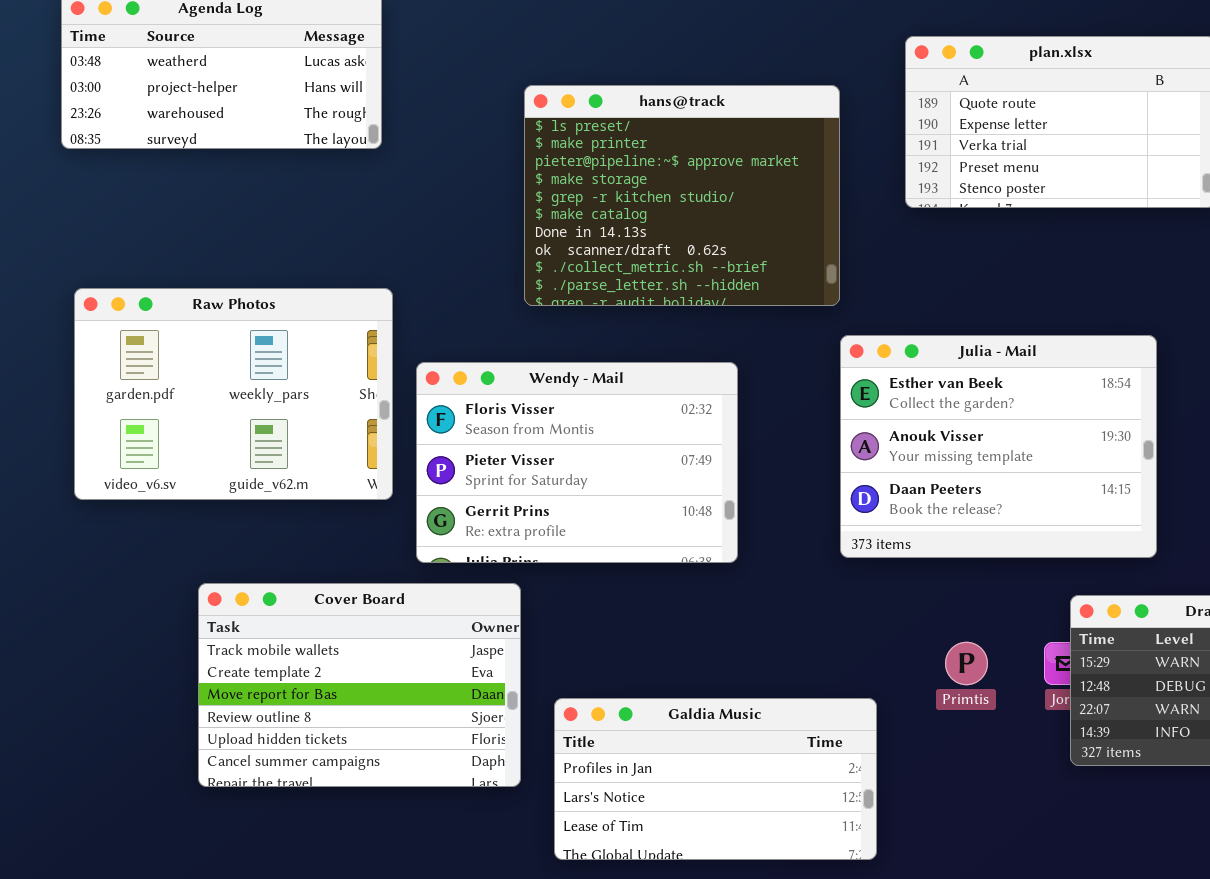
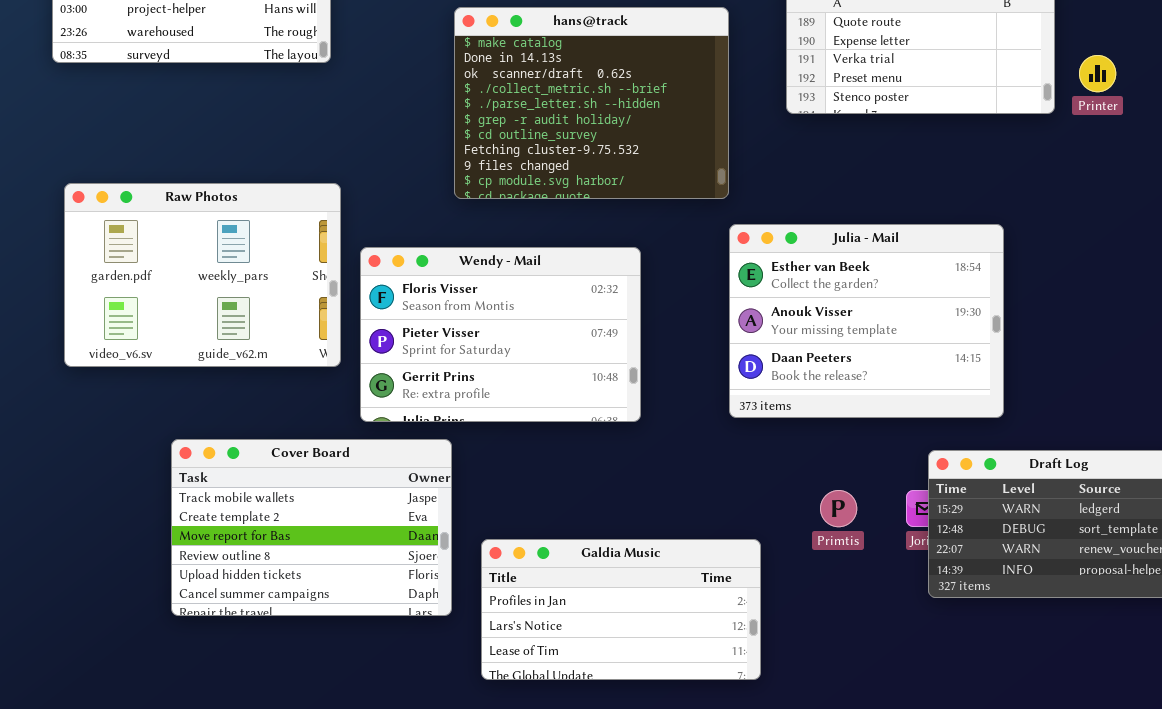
hans@track: [524,85,840,306] -> [454,7,729,199], scrolled down 5 rows

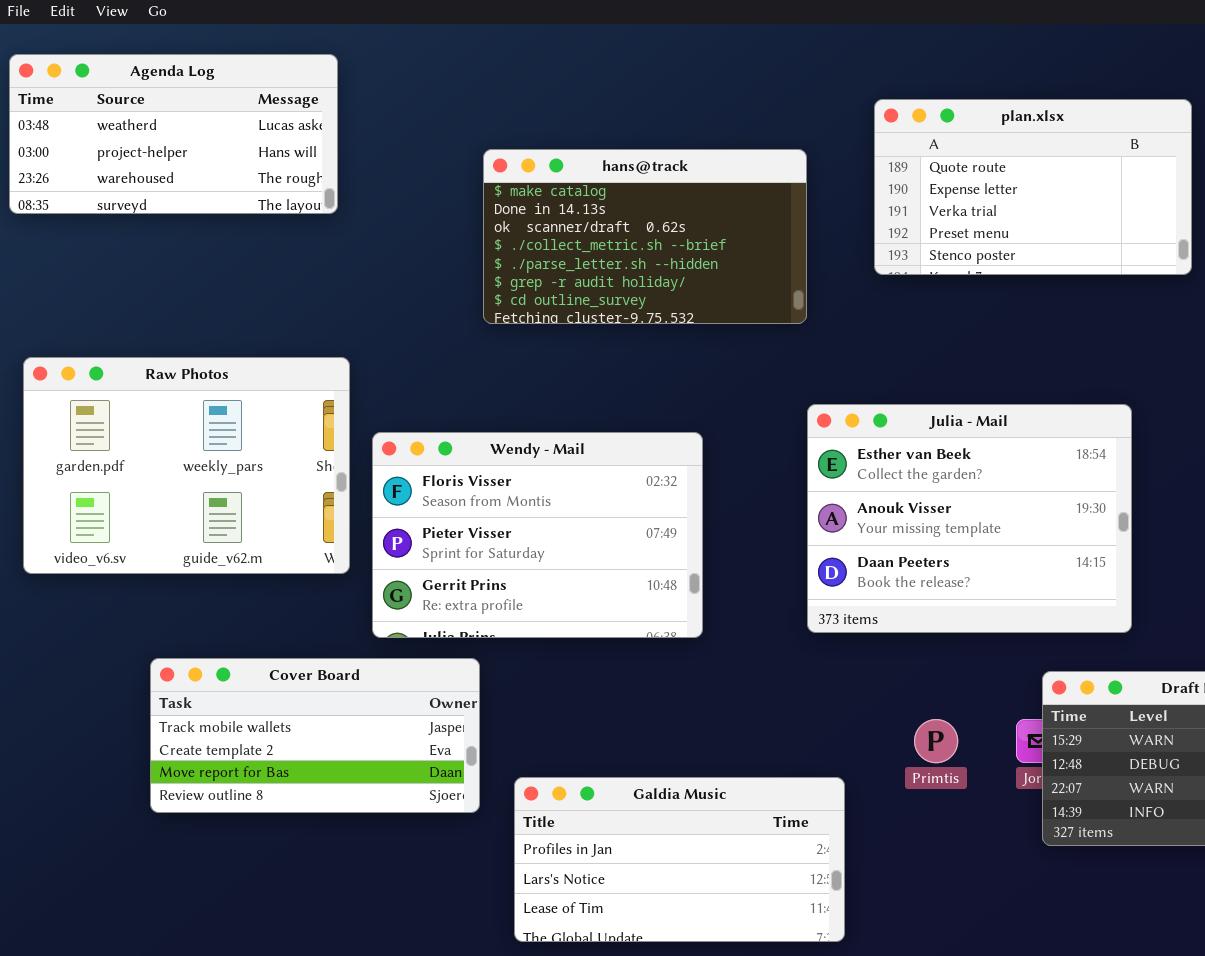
hans@track: [454,7,729,199] -> [483,149,807,324], resized
Cover Board: [171,439,452,616] -> [150,658,480,813], resized

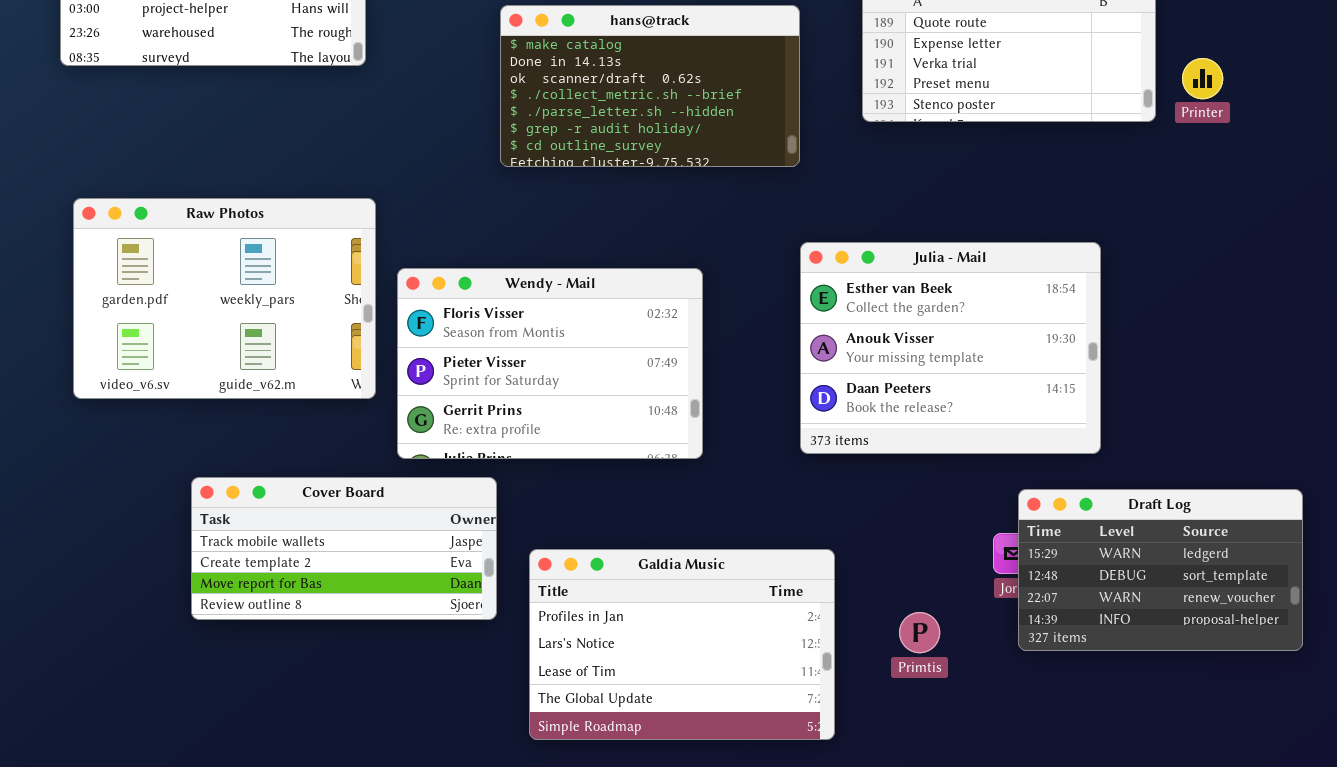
Primtis: [914,719,958,763] -> [899,612,940,653], moved
Galdia Music: [514,777,845,942] -> [529,549,835,740], resized

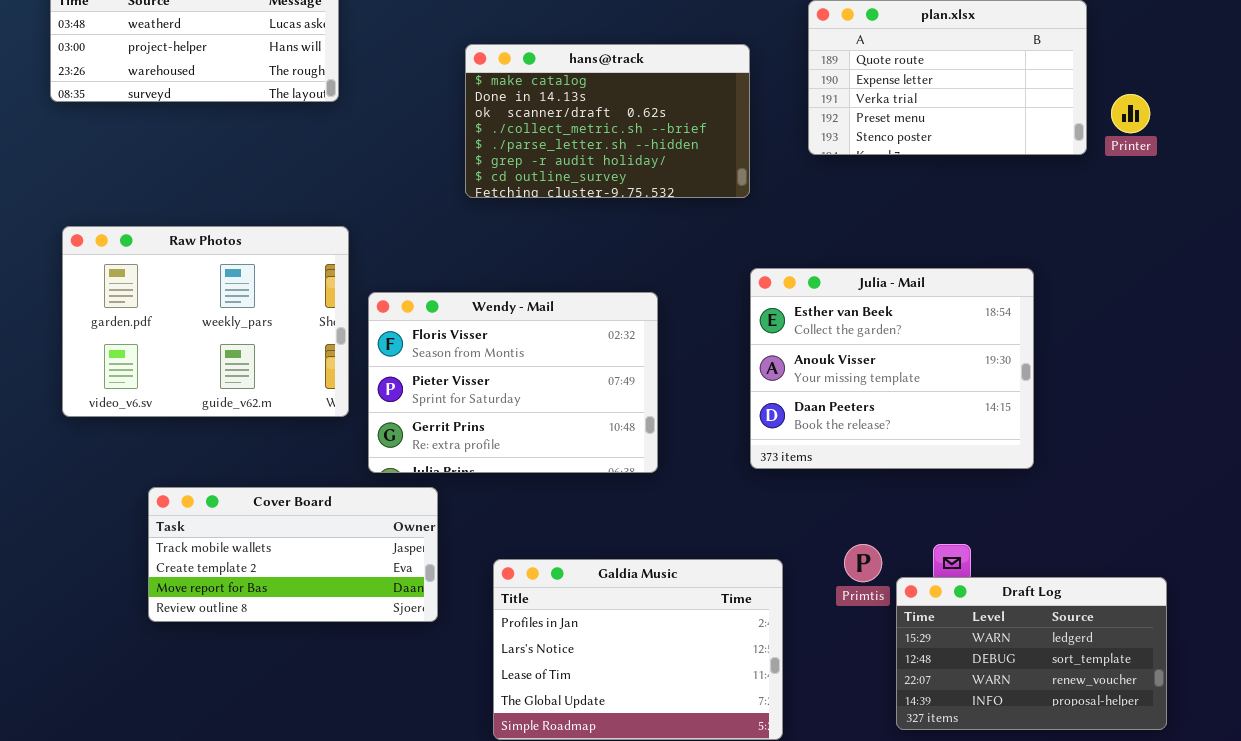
Cover Board: [191,477,497,620] -> [148,487,438,622], moved
Draft Log: [1018,489,1303,651] -> [896,577,1167,730], moved
Primtis: [899,612,940,653] -> [844,544,882,582], moved

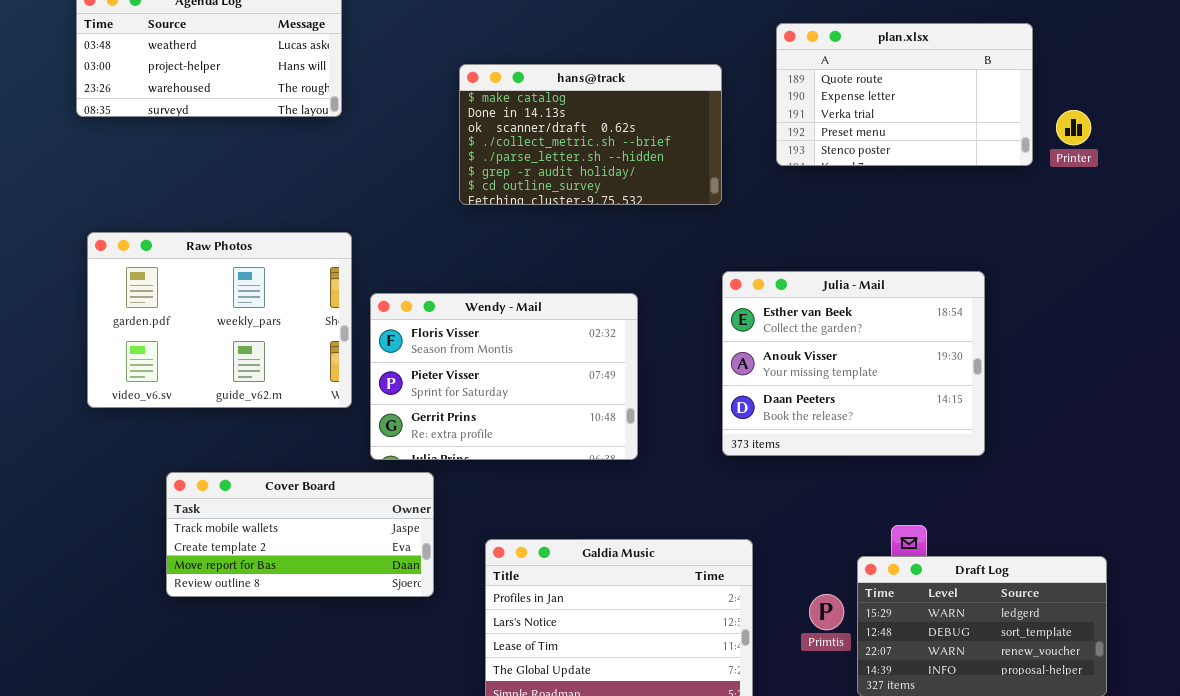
Primtis: [844,544,882,582] -> [809,594,844,630], moved

